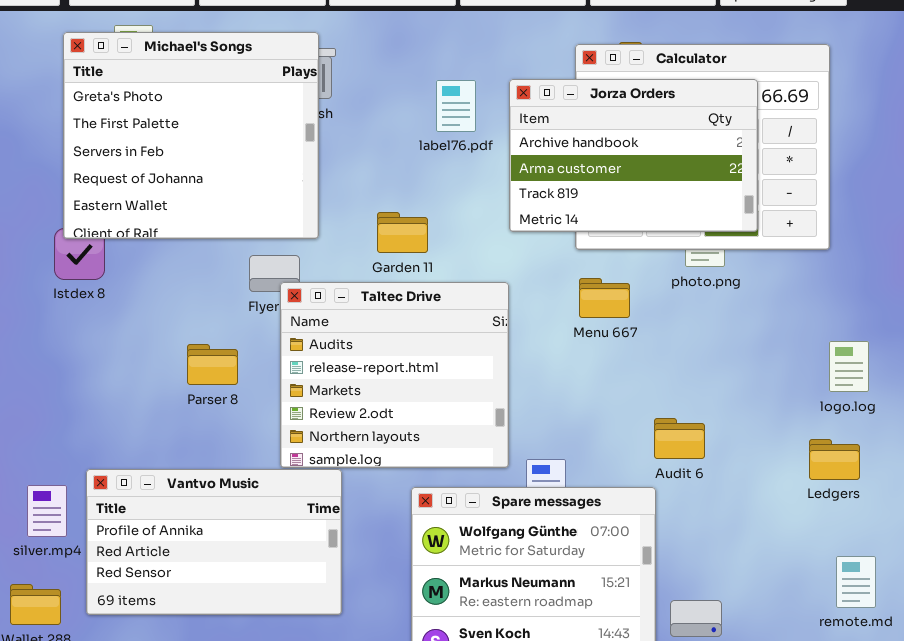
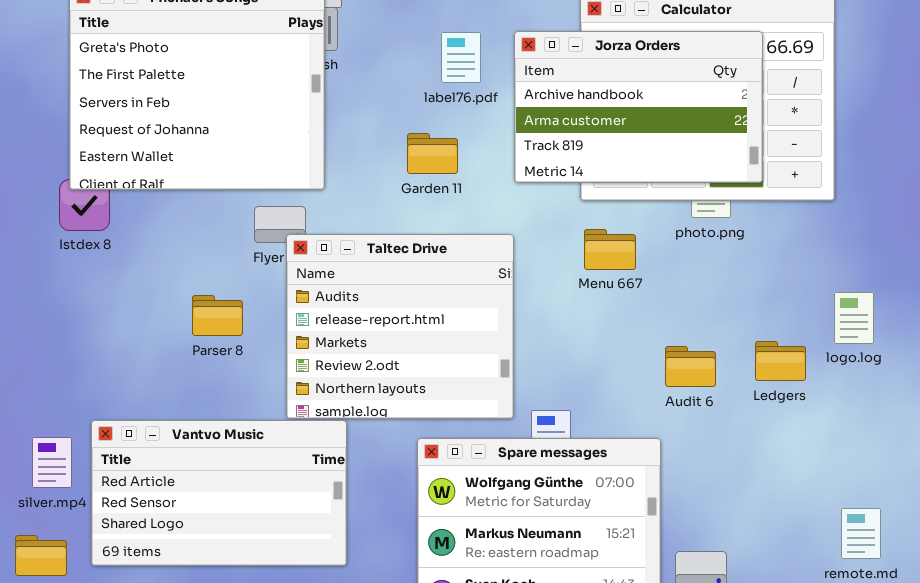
Garden 11: [377,212,428,253] -> [407,133,458,174], moved
Audit 6: [654,418,705,459] -> [665,346,716,387], moved
Ledgers: [809,439,860,480] -> [755,341,806,381], moved
Vantvo Music: [86,469,342,615] -> [91,420,347,566], scrolled down 1 row

